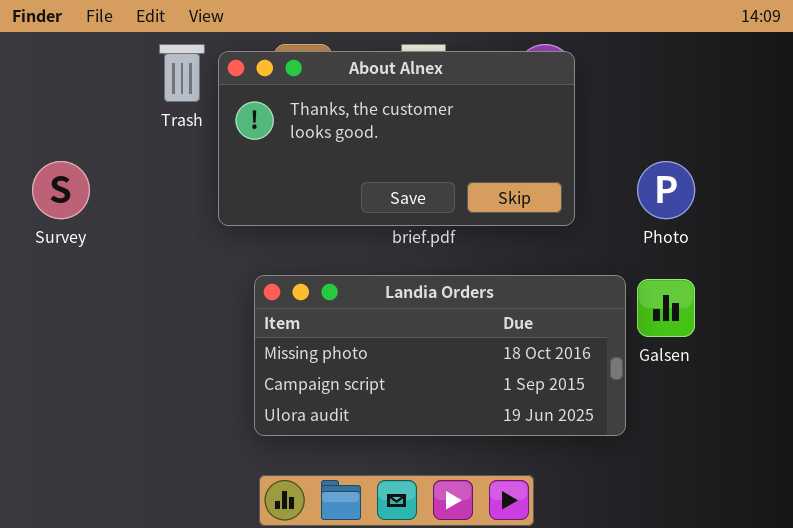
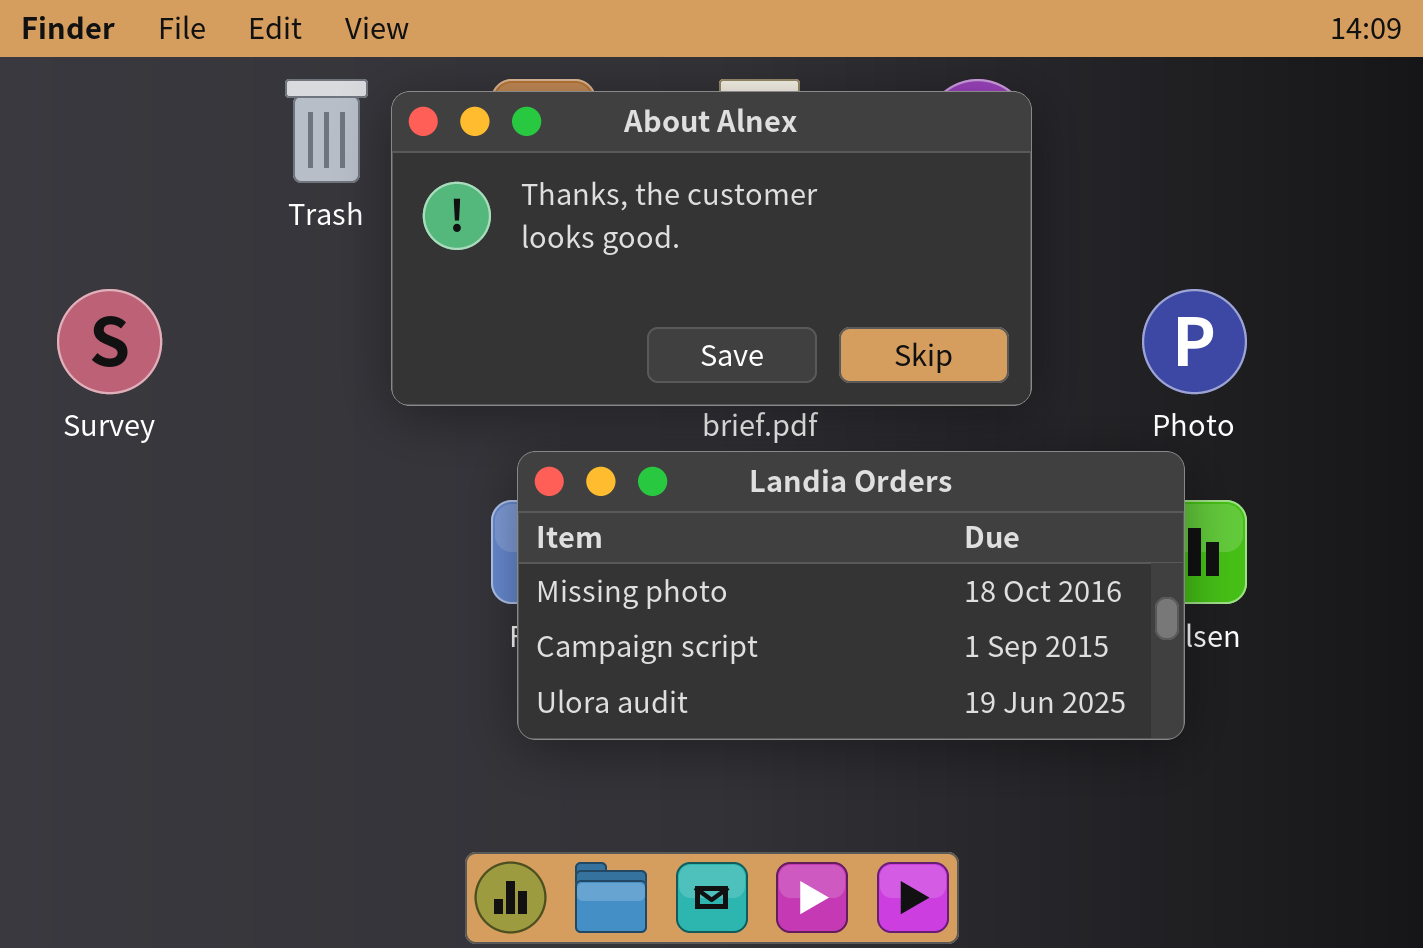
Landia Orders: [254,275,626,436] -> [517,451,1185,740], moved

